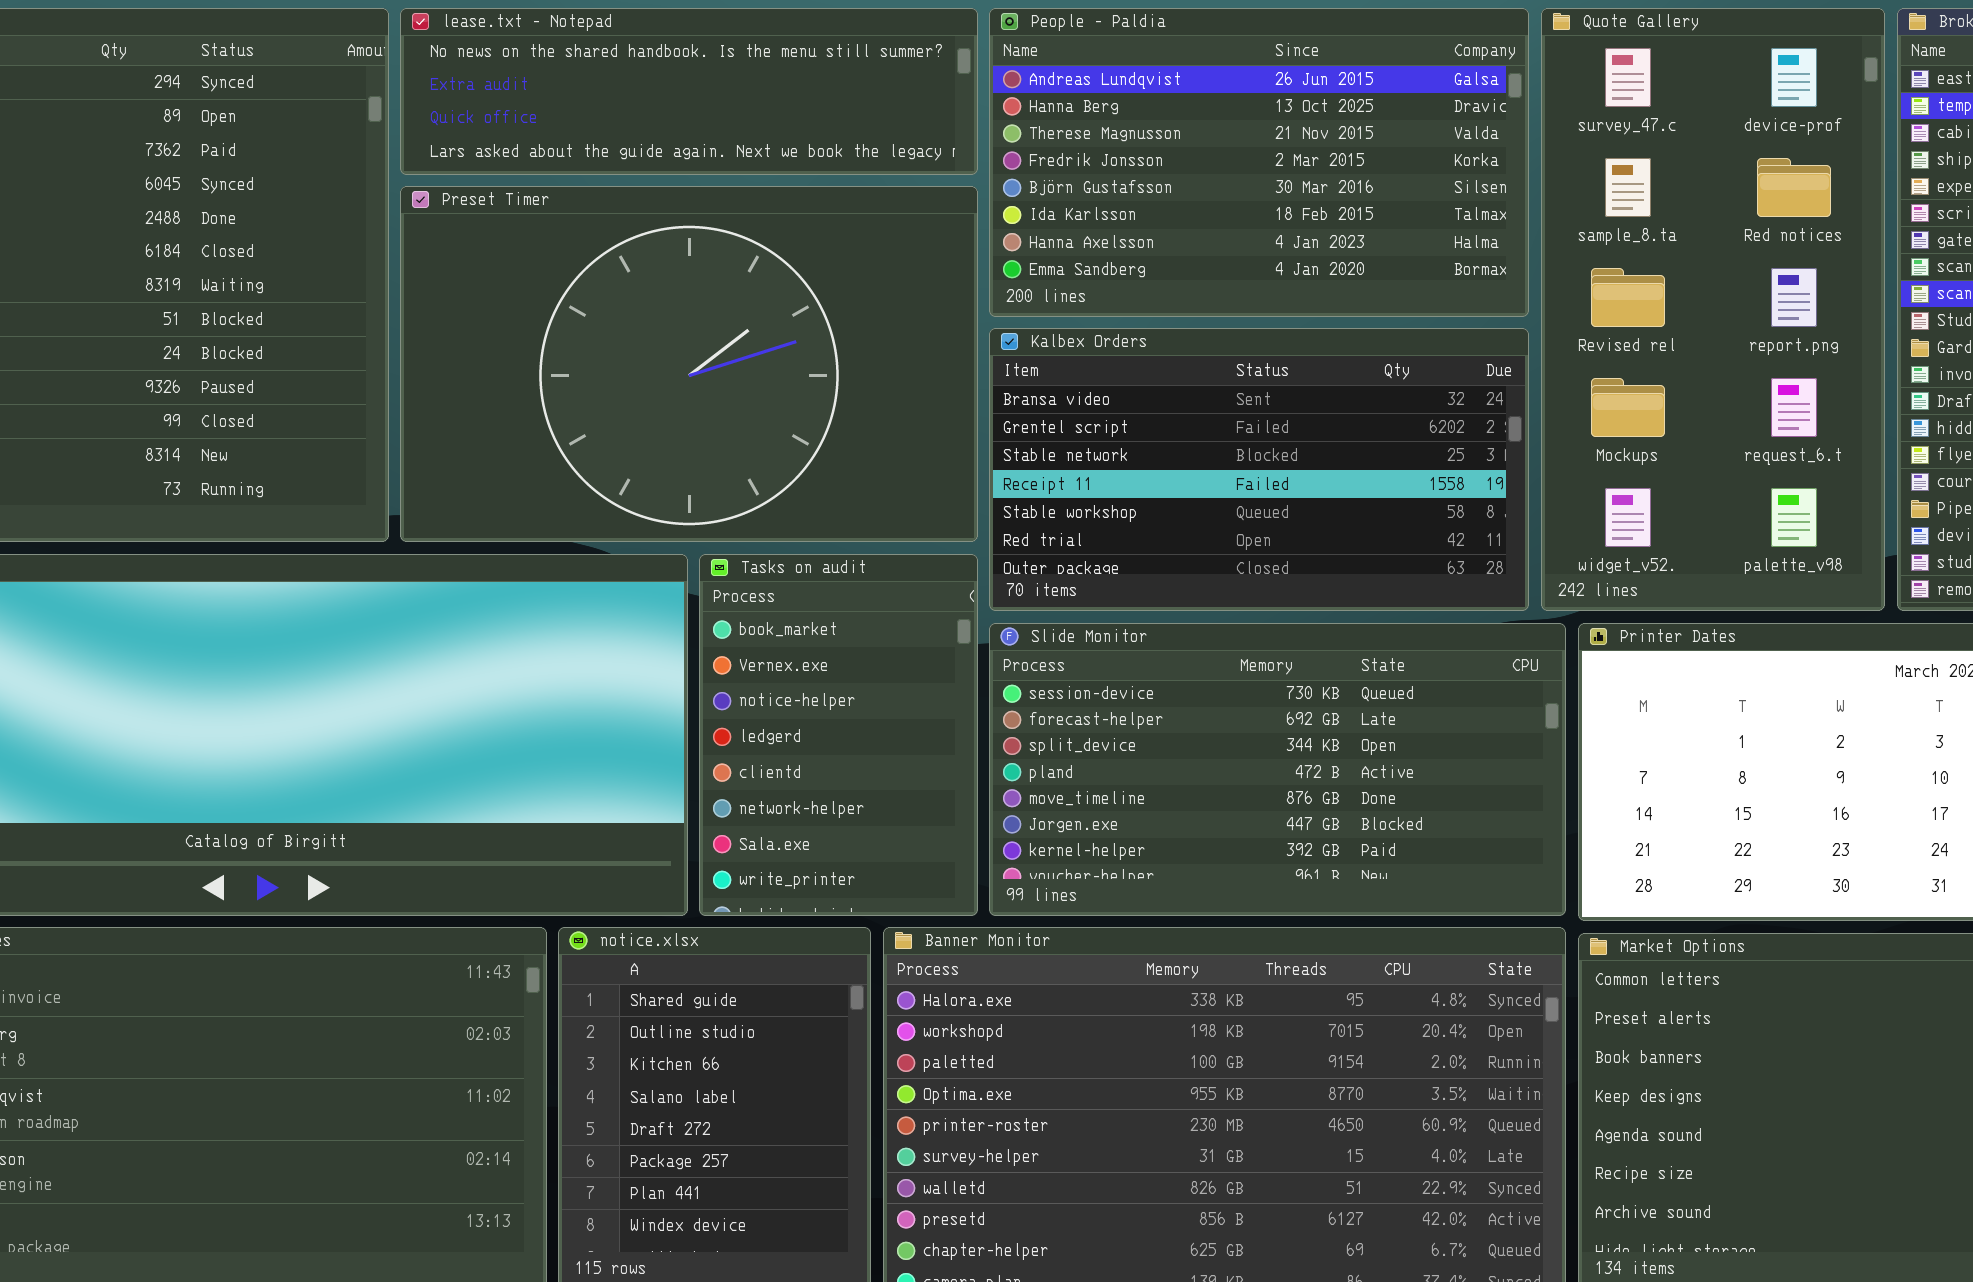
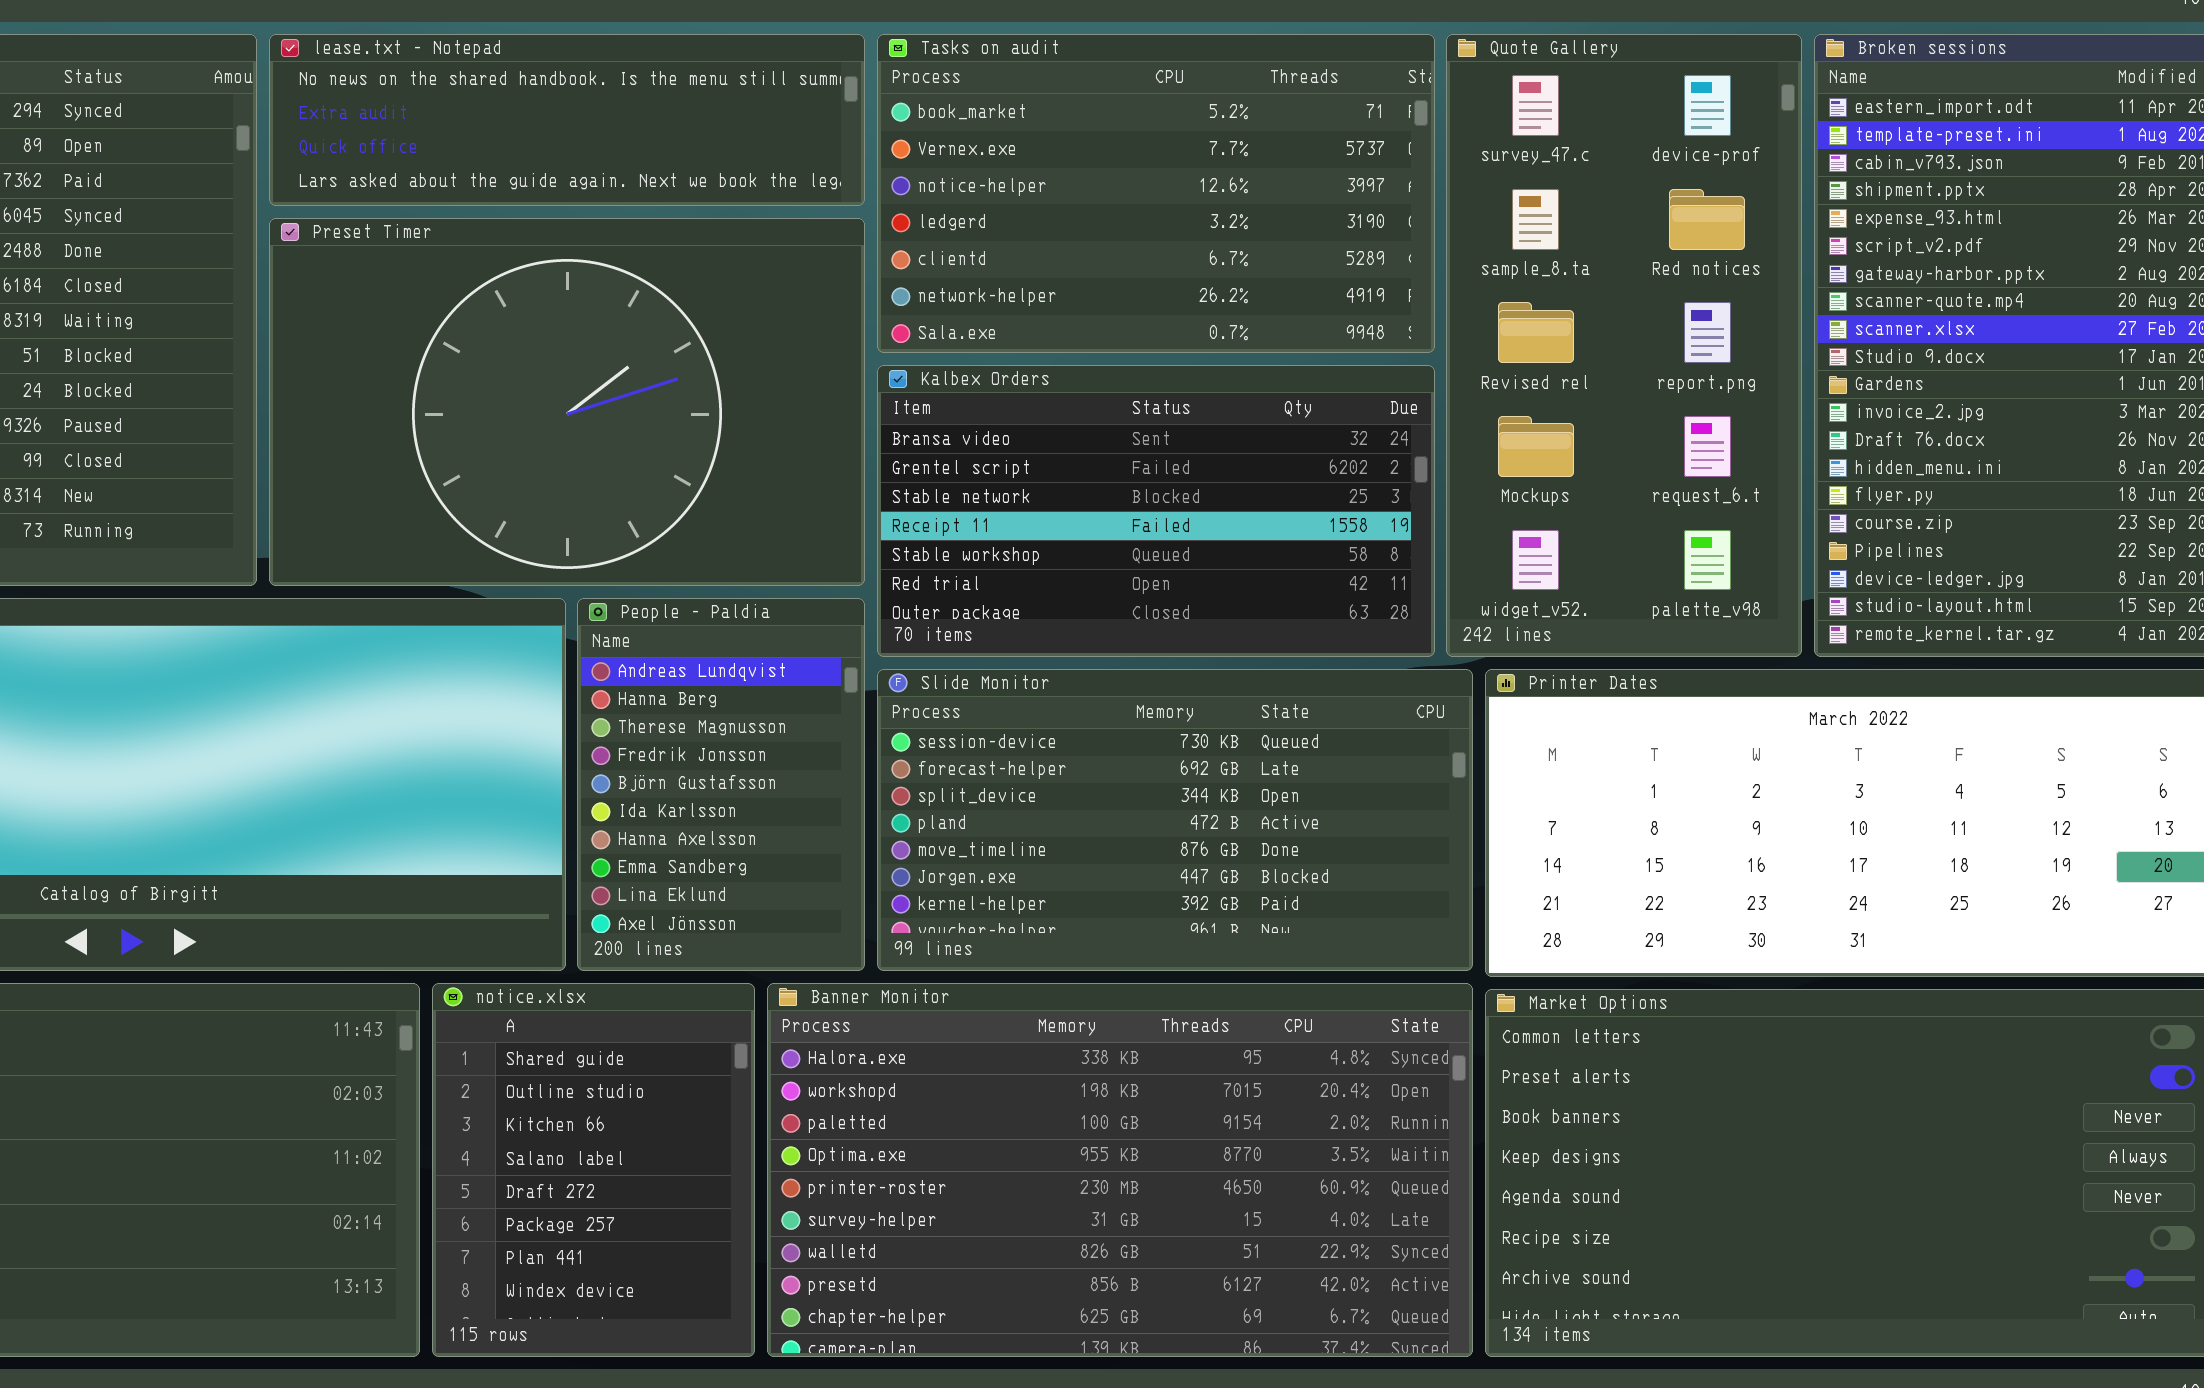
People - Paldia: [989,8,1529,317] -> [577,598,865,971], moved, resized
Tasks on audit: [699,554,978,916] -> [877,34,1435,353], moved, resized

